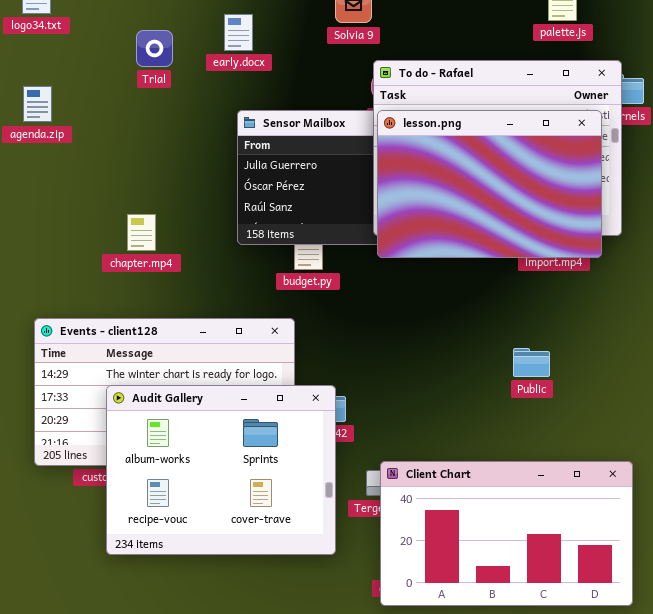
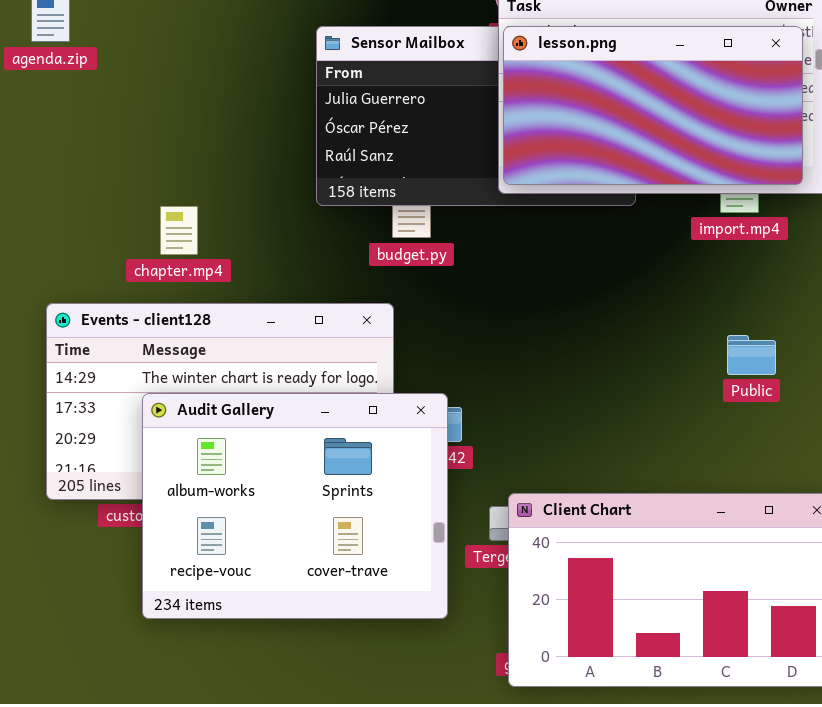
lesson.png: [377,110,602,258] -> [503,26,803,185], resized
chapter.mp4: [127,214,156,251] -> [160,206,198,255], moved
Public: [513,348,550,377] -> [727,335,776,375], moved

